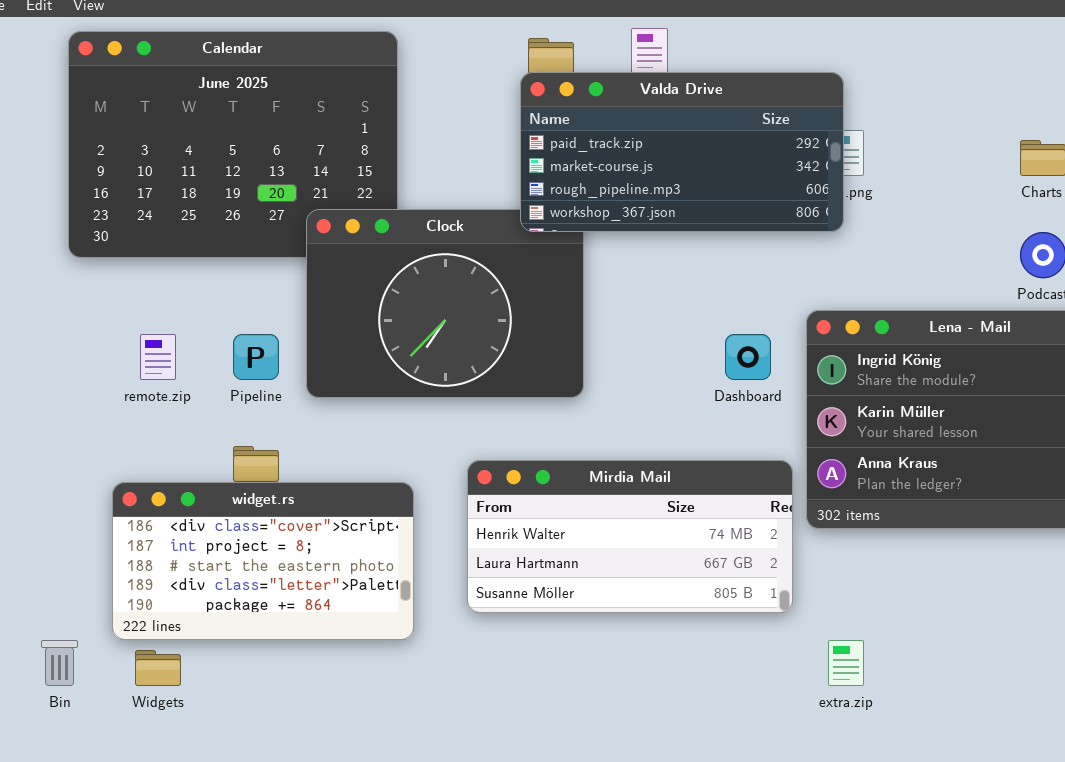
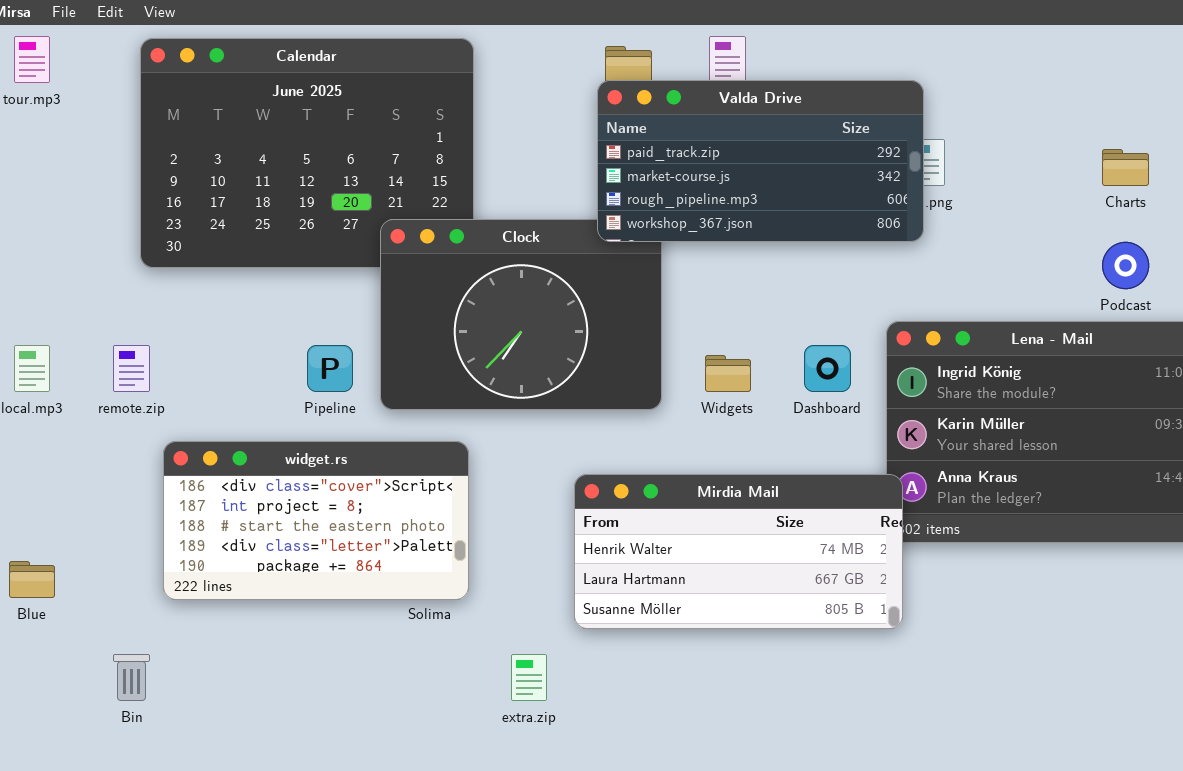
remote.zip: [140,334,176,380] -> [113,345,150,392], moved
Mirdia Mail: [467,460,793,613] -> [574,474,903,629], moved
widget.rs: [112,482,414,640] -> [163,441,469,600], moved
extra.zip: [828,640,864,686] -> [511,654,547,701], moved
Widgets: [135,650,181,686] -> [705,355,751,392], moved

